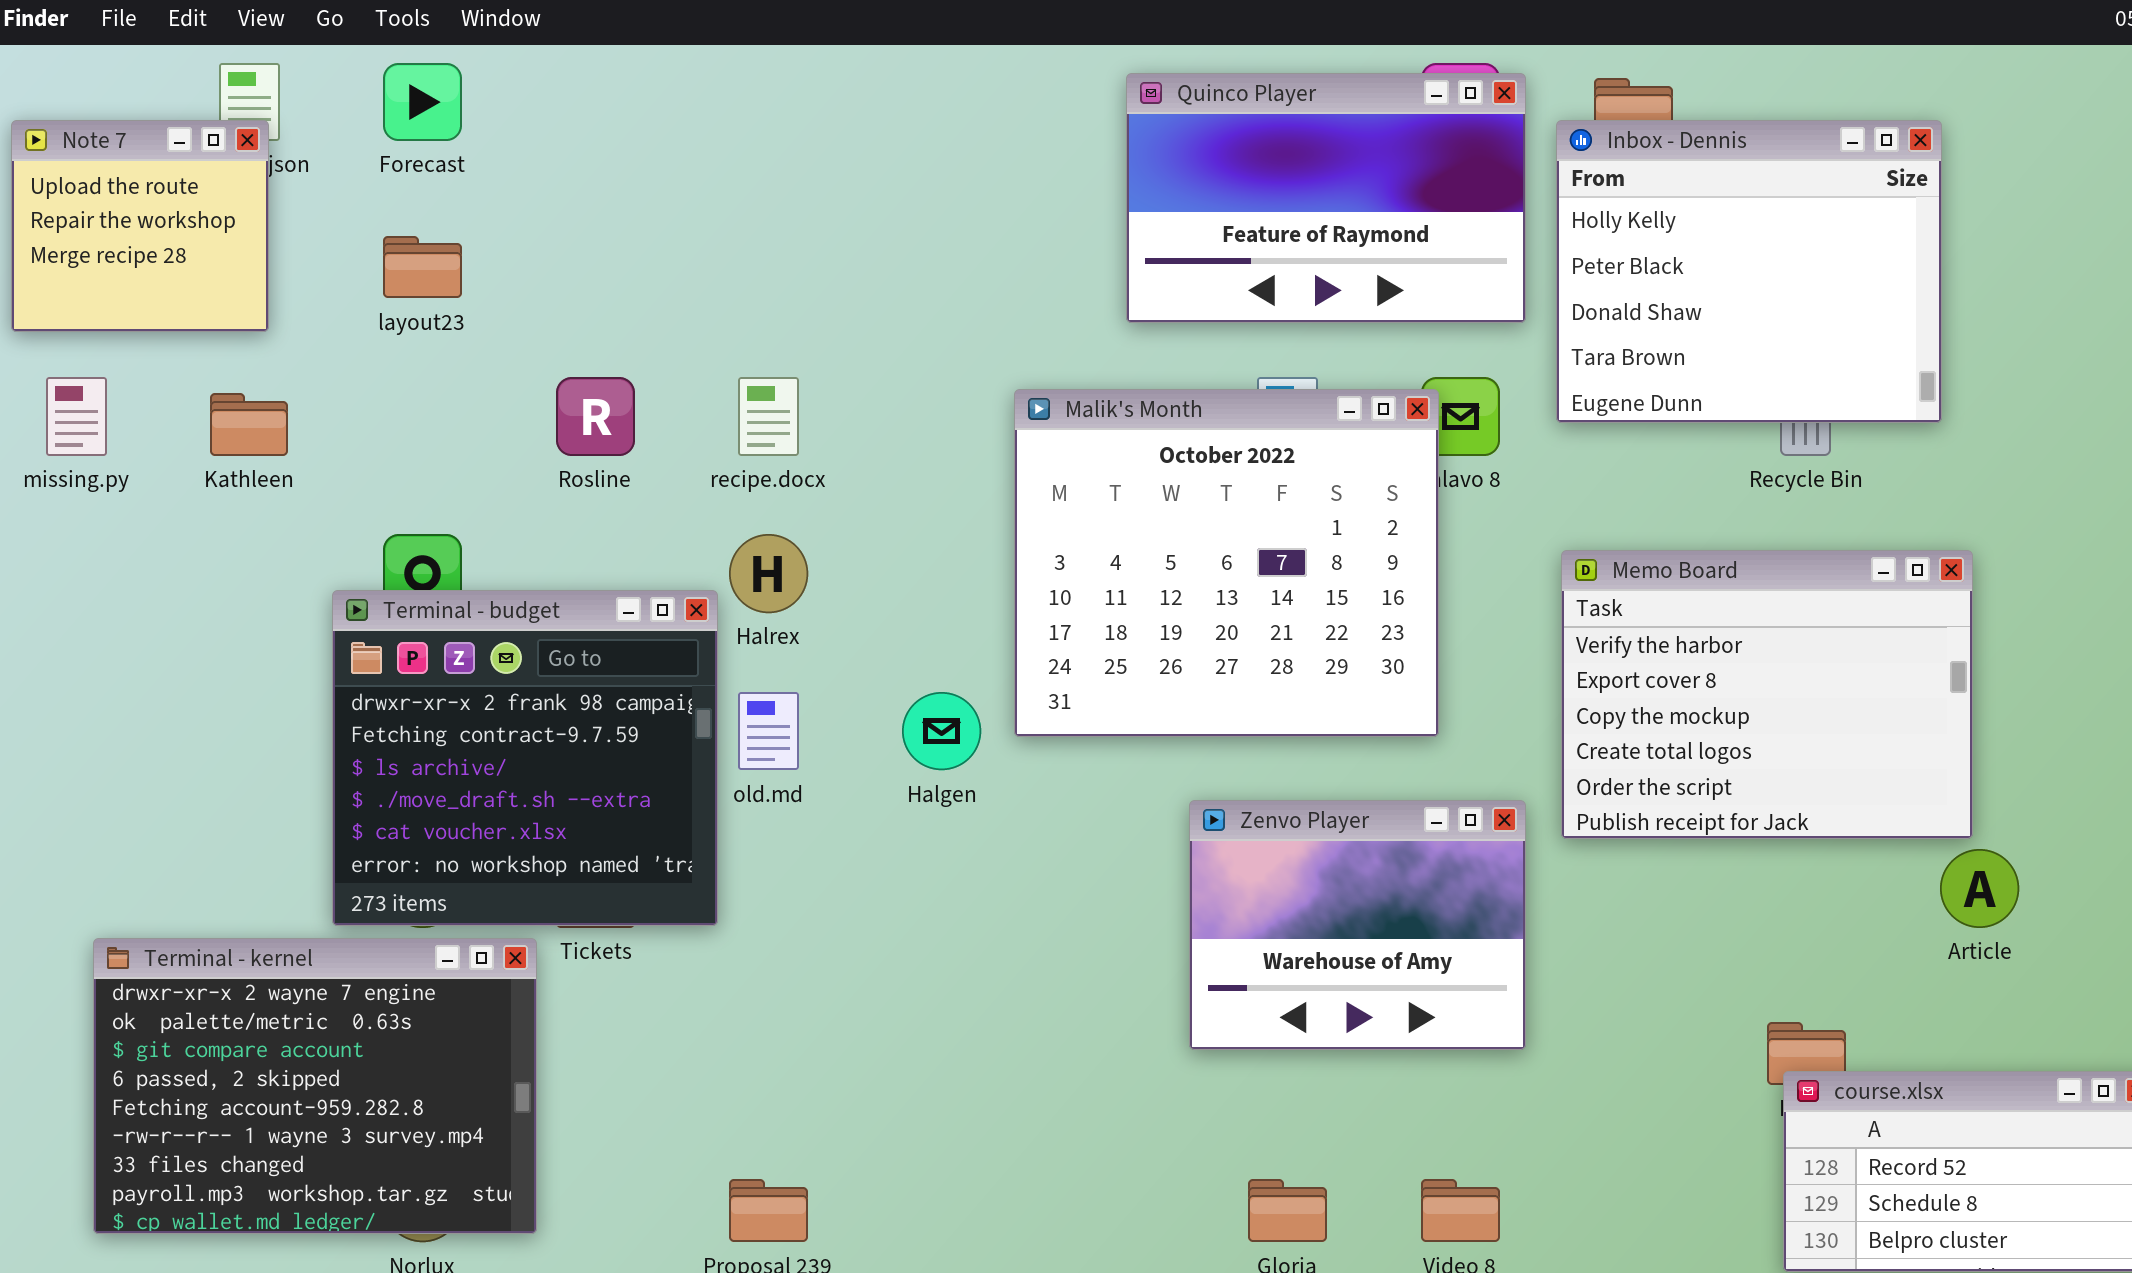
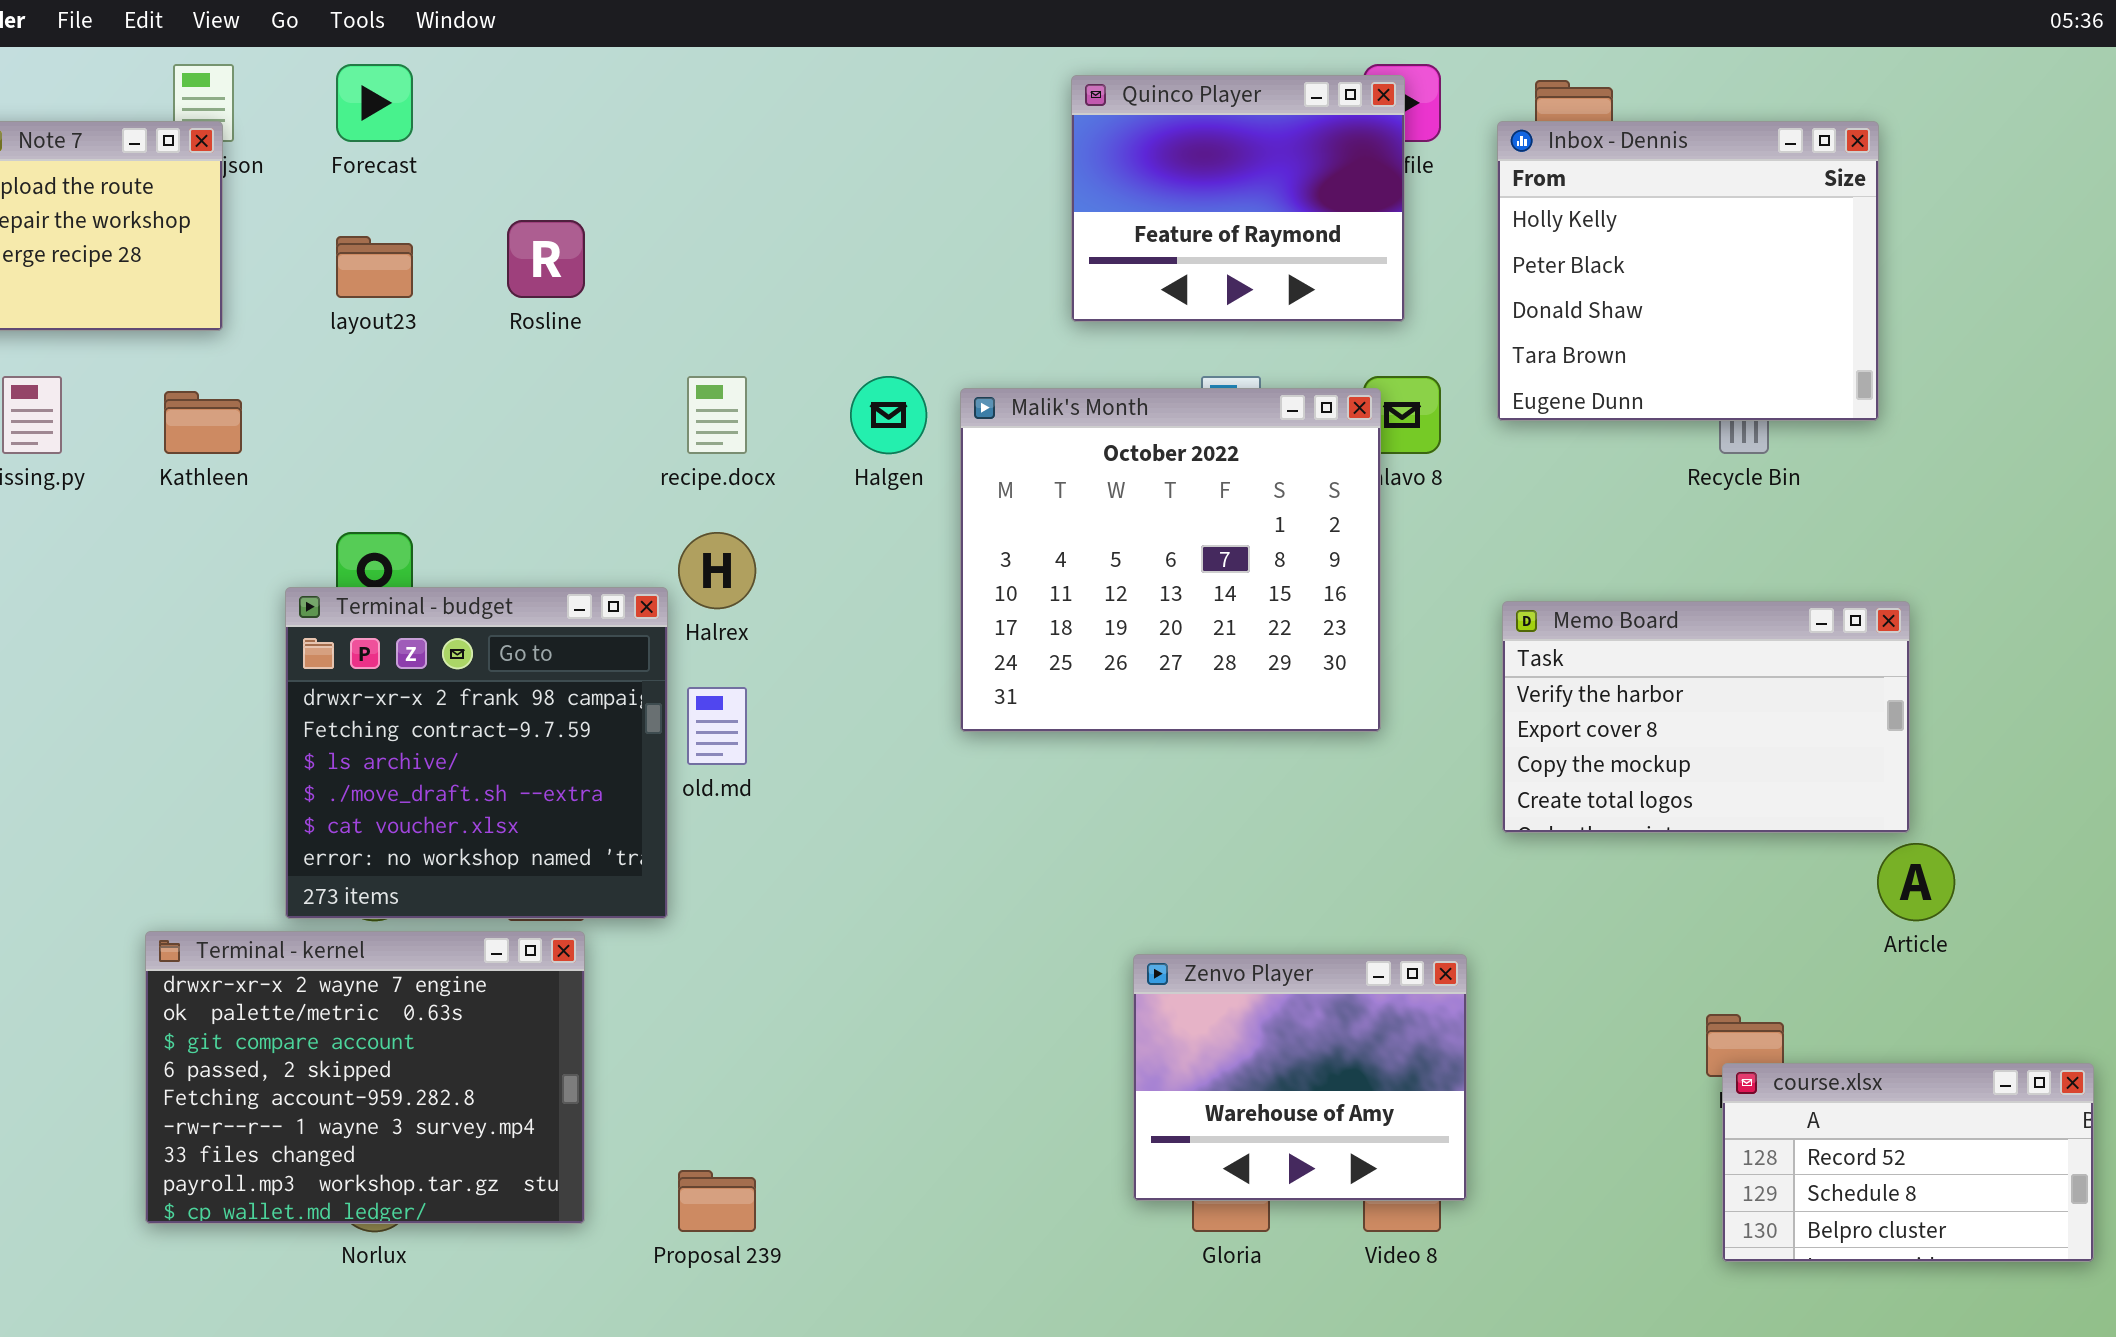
Quinco Player: [1126,73,1526,323] -> [1071,75,1405,322], resized
Rosline: [556,377,635,456] -> [507,220,585,298], moved
Memo Board: [1561,550,1973,839] -> [1502,601,1910,833], resized
Halgen: [902,692,981,770] -> [850,376,927,454], moved
Zenvo Player: [1189,800,1526,1050] -> [1133,954,1467,1201], moved
Terminal - kernel: [93,938,537,1234] -> [145,931,585,1224], moved

